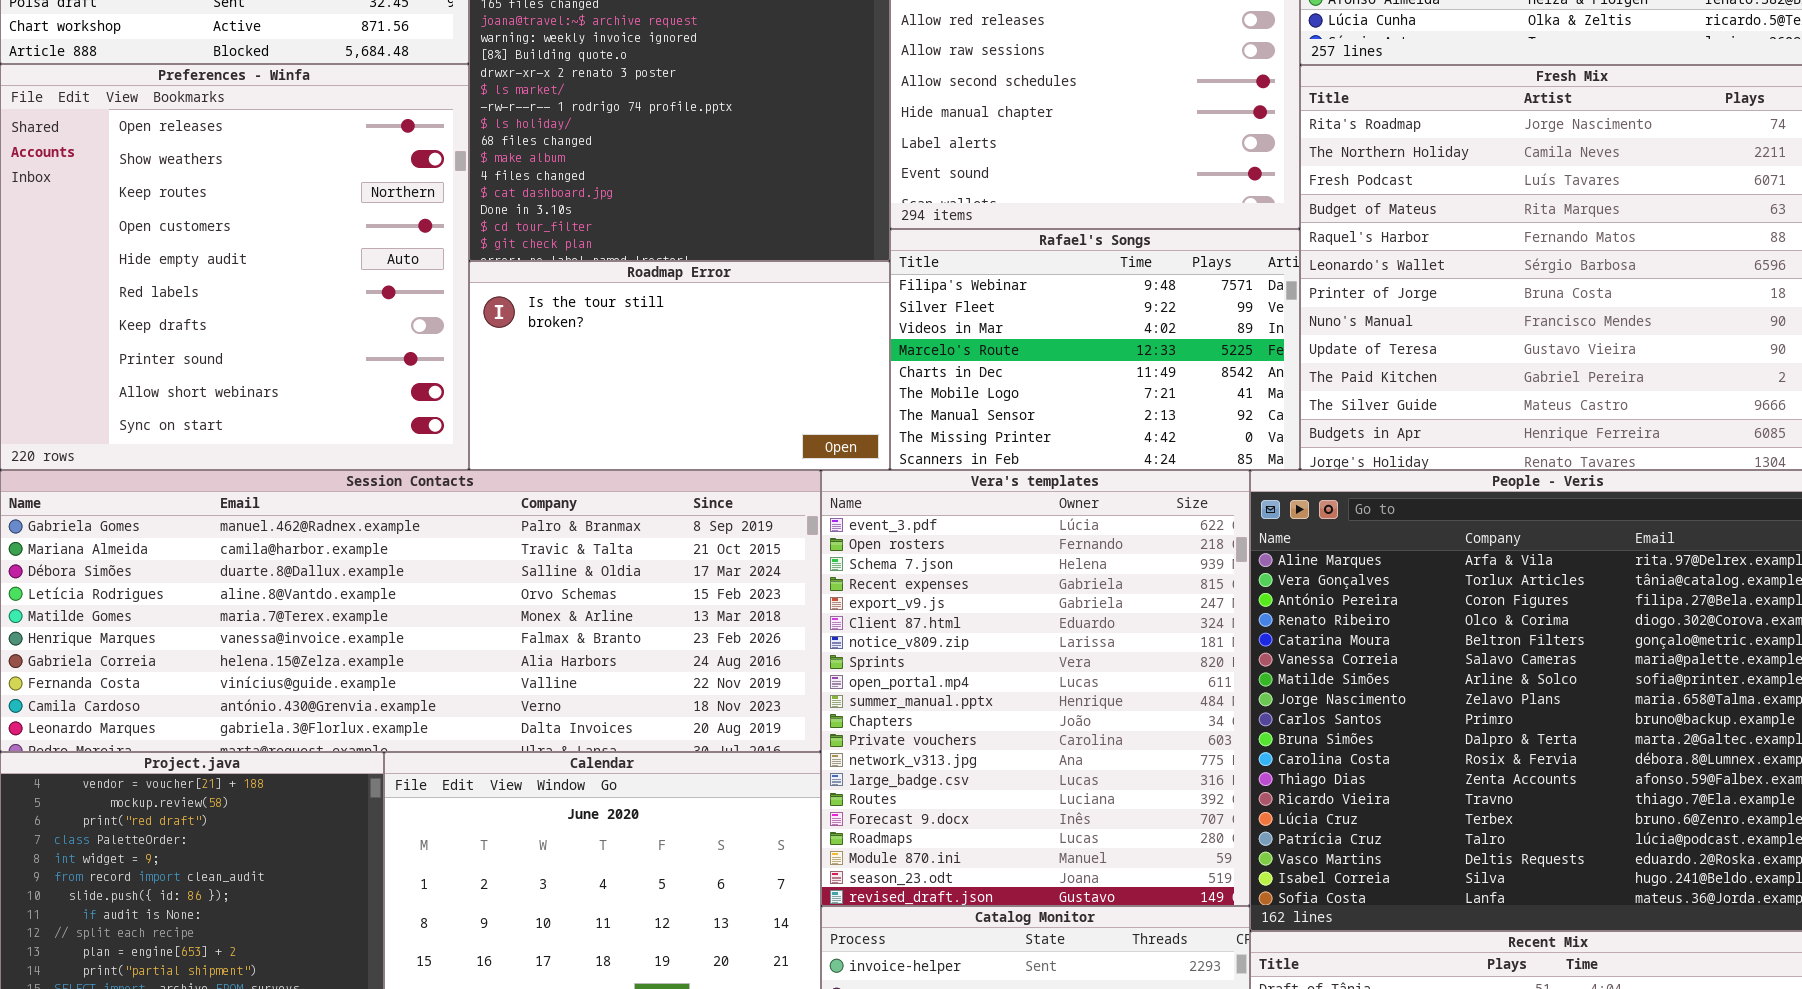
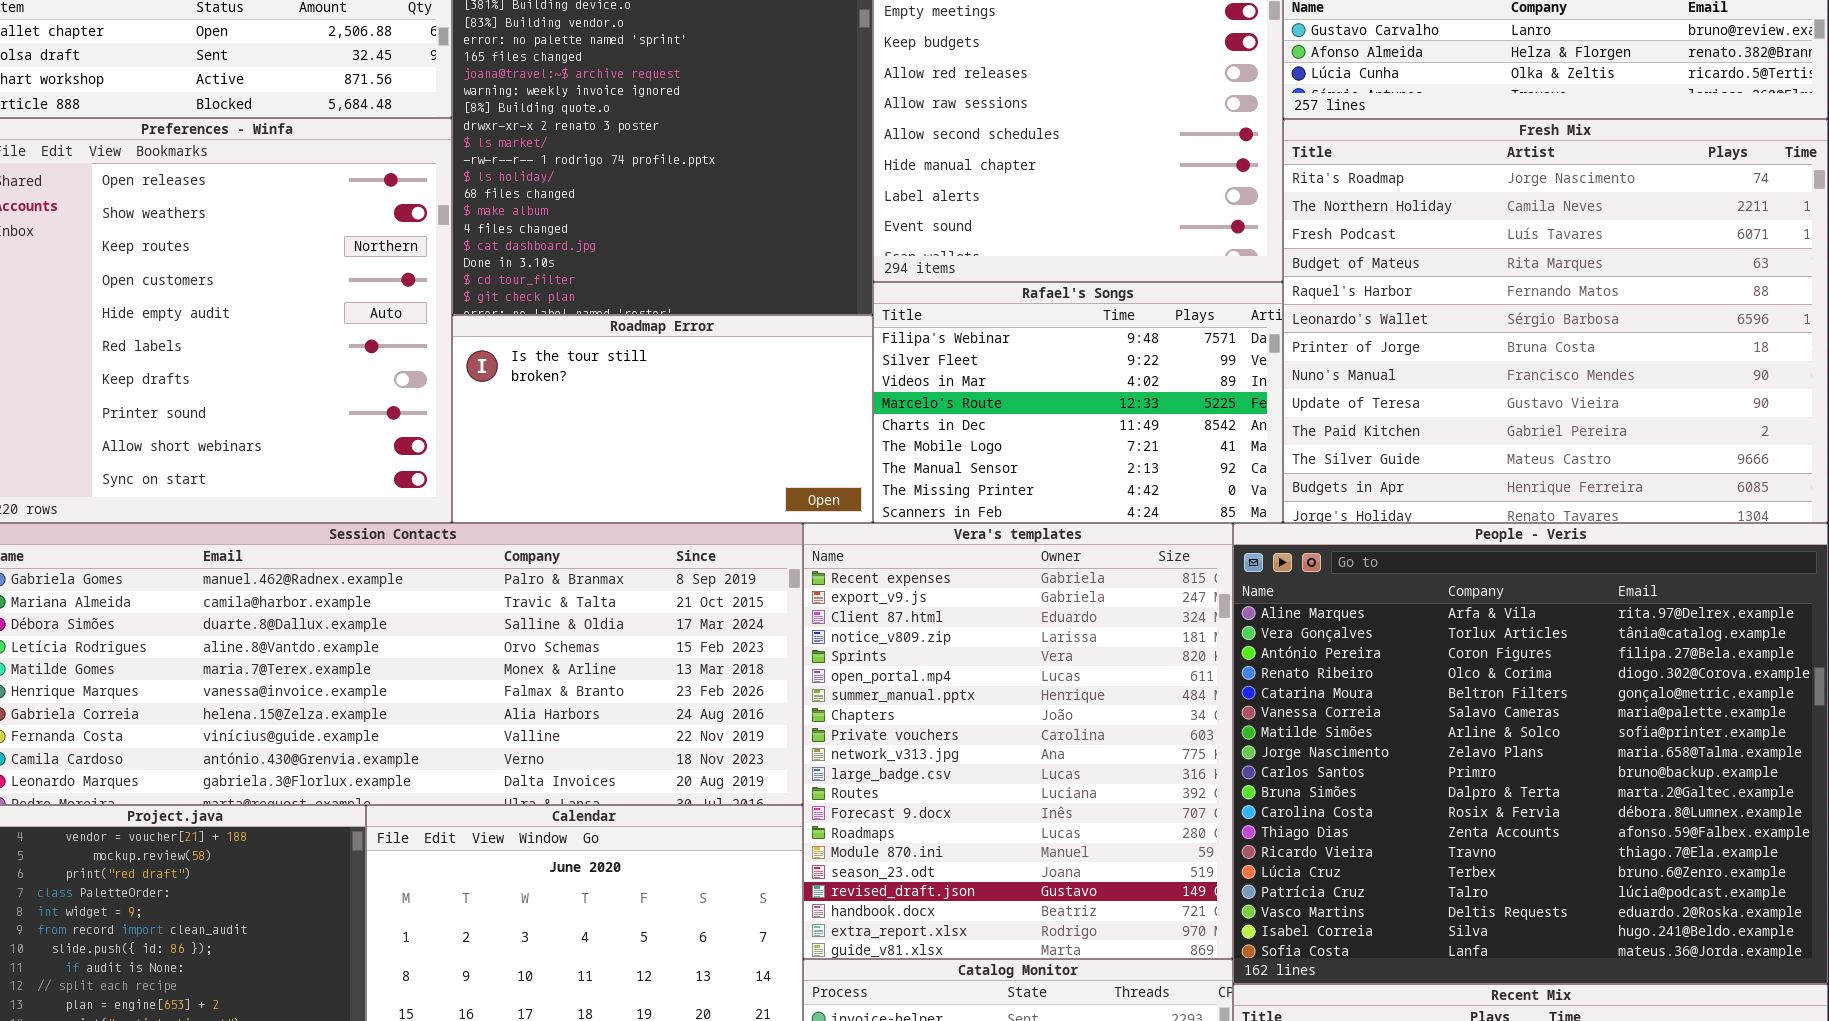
Vera's templates: [821,470,1250,906] -> [803,523,1233,959], scrolled down 3 rows

